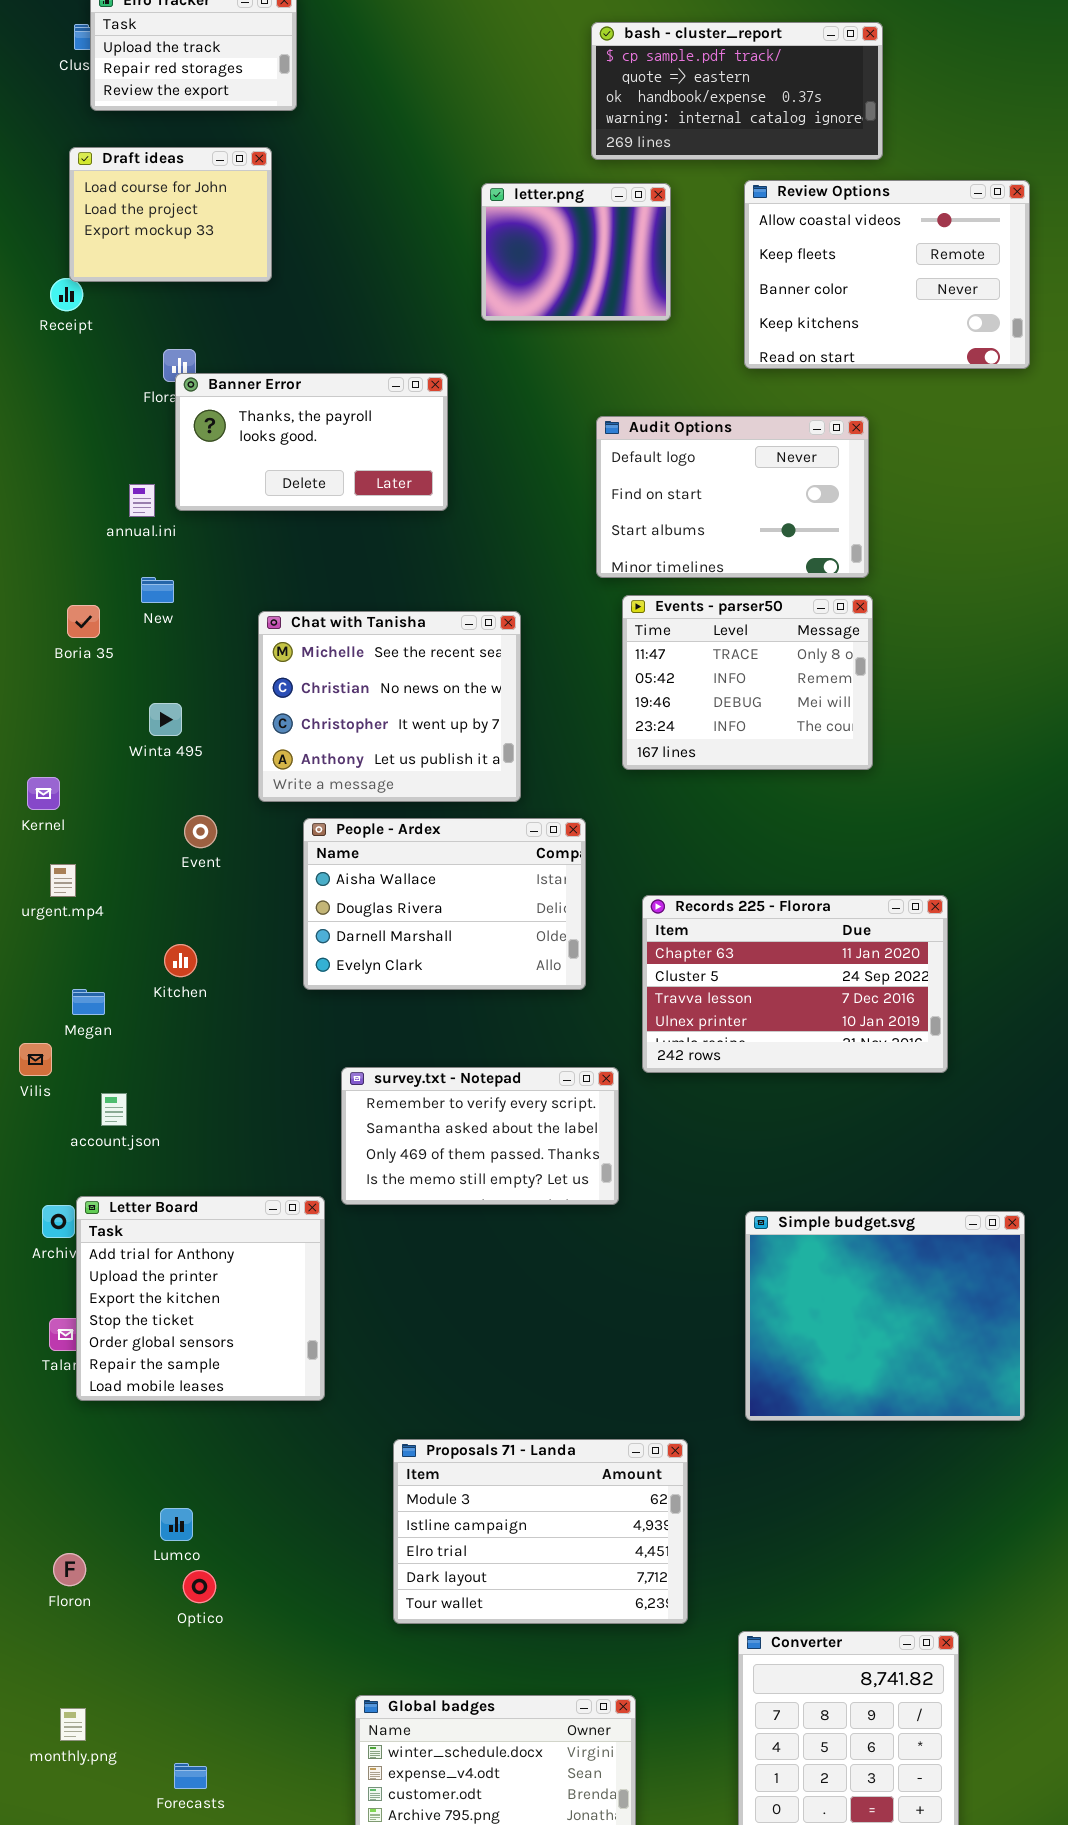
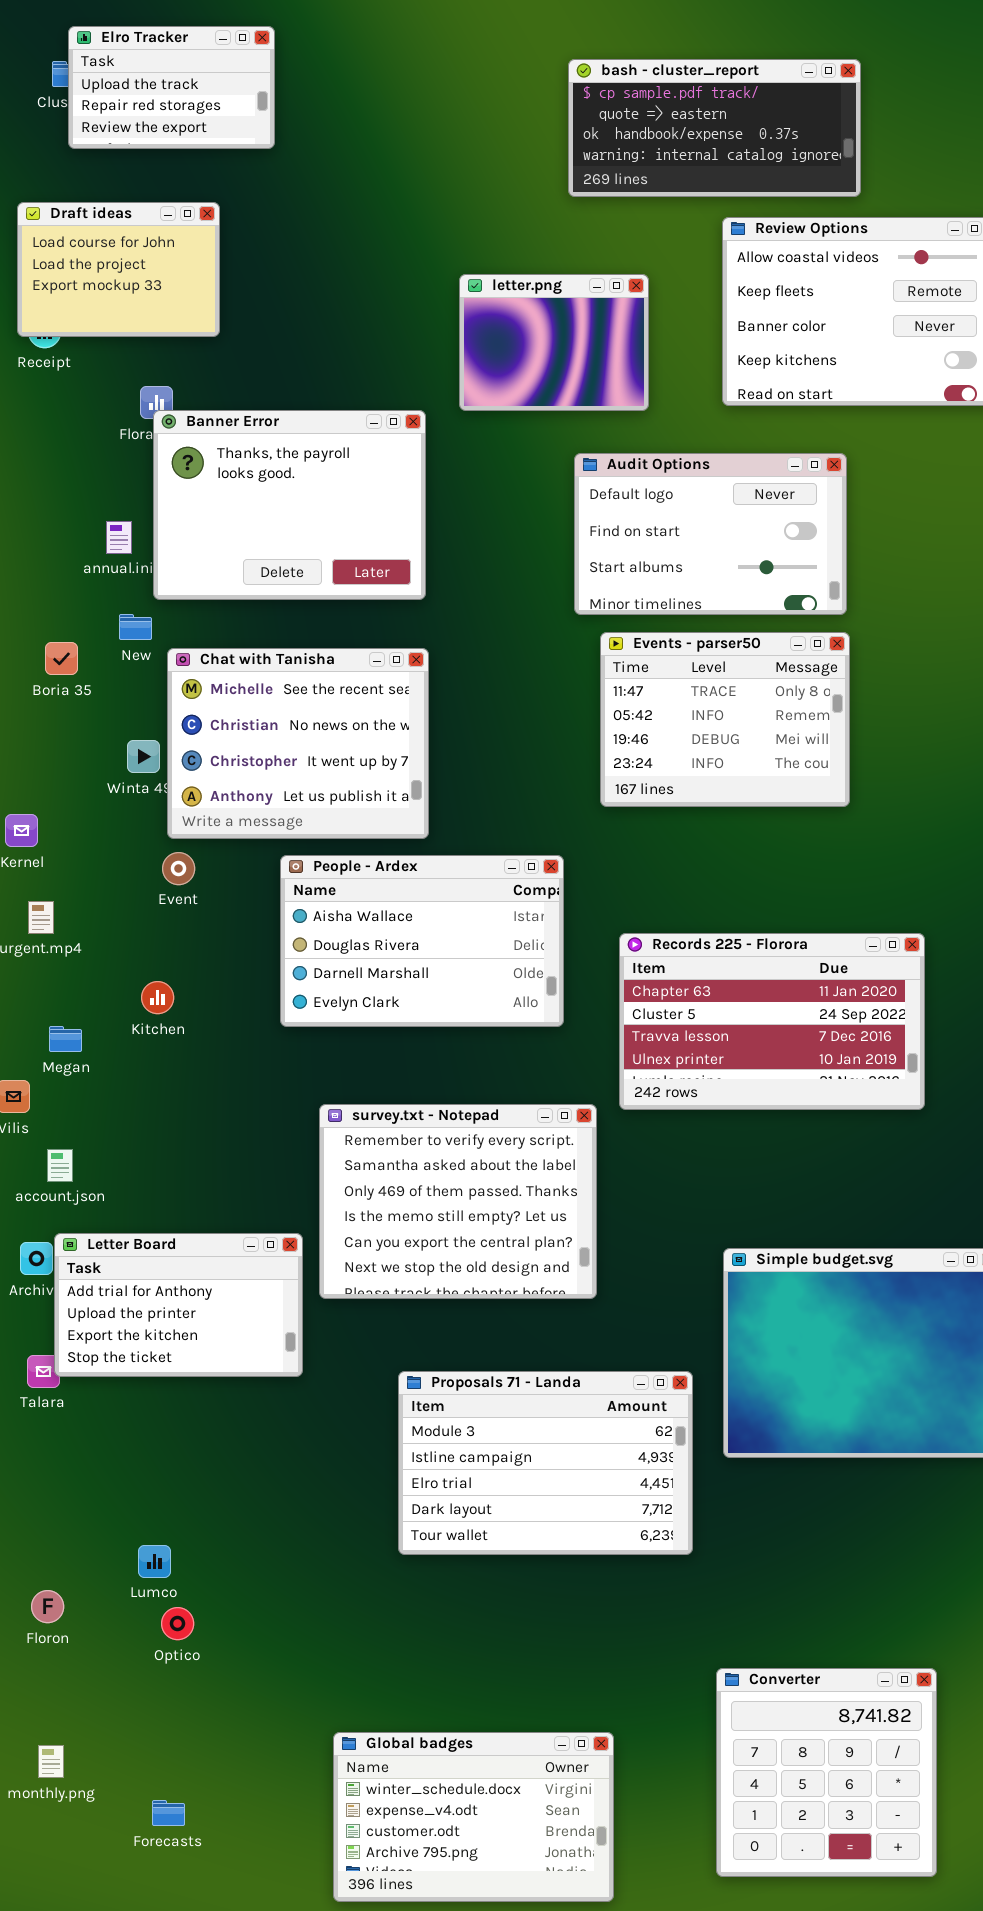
Draft ideas: [69,147,272,282] -> [17,202,220,337], moved
letter.png: [481,183,671,321] -> [459,274,649,411], moved
Banner Error: [175,373,448,511] -> [153,410,426,600], resized
Chat with Tanisha: [258,611,521,802] -> [167,648,429,839], moved
survey.txt - Notepad: [341,1067,619,1205] -> [319,1104,597,1299], resized
account.json: [101,1093,127,1126] -> [47,1149,73,1182], moved
Letter Board: [76,1196,325,1401] -> [54,1233,303,1377], resized
Proposals 71 - Landa: [393,1439,688,1624] -> [398,1371,693,1555], moved

